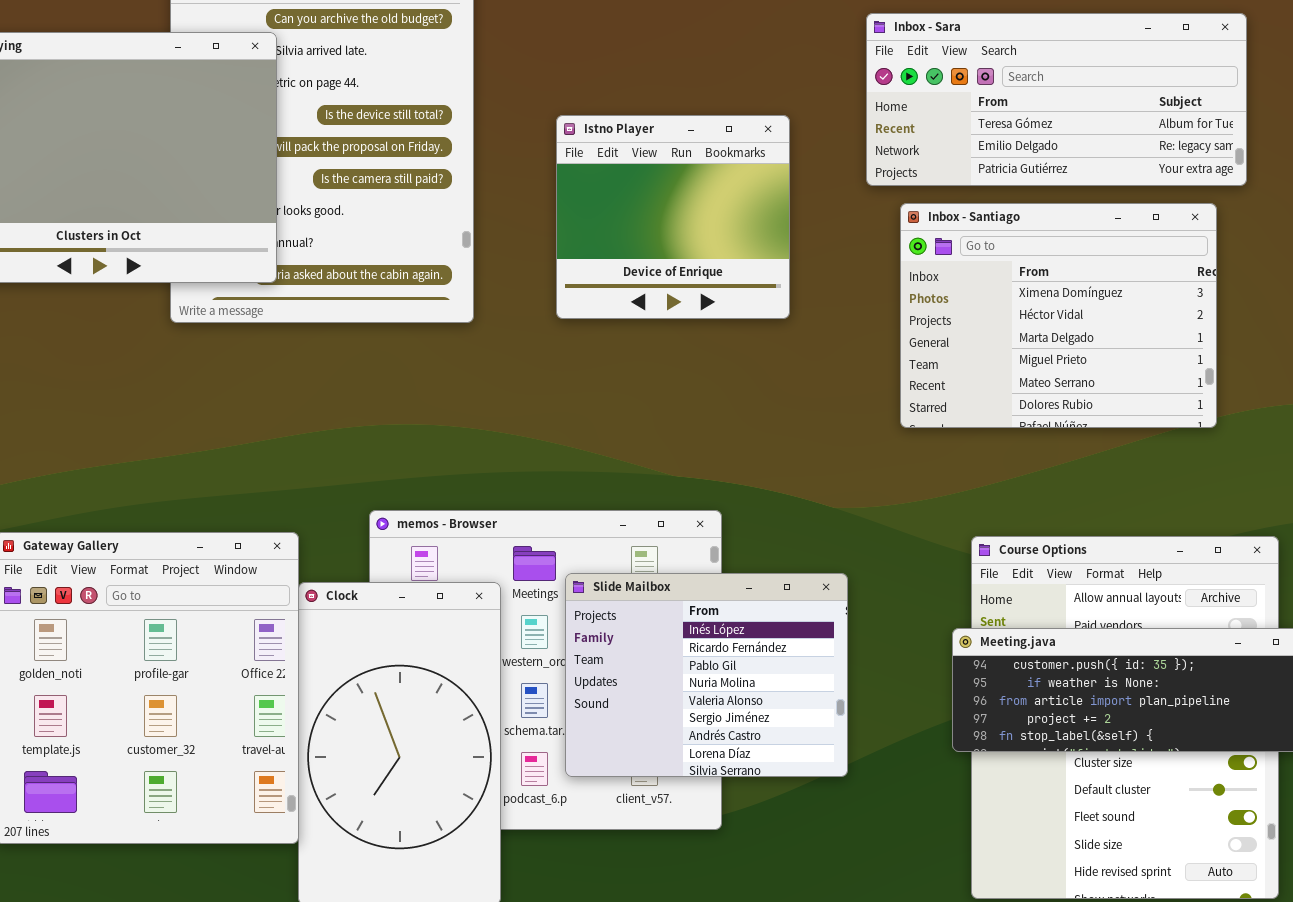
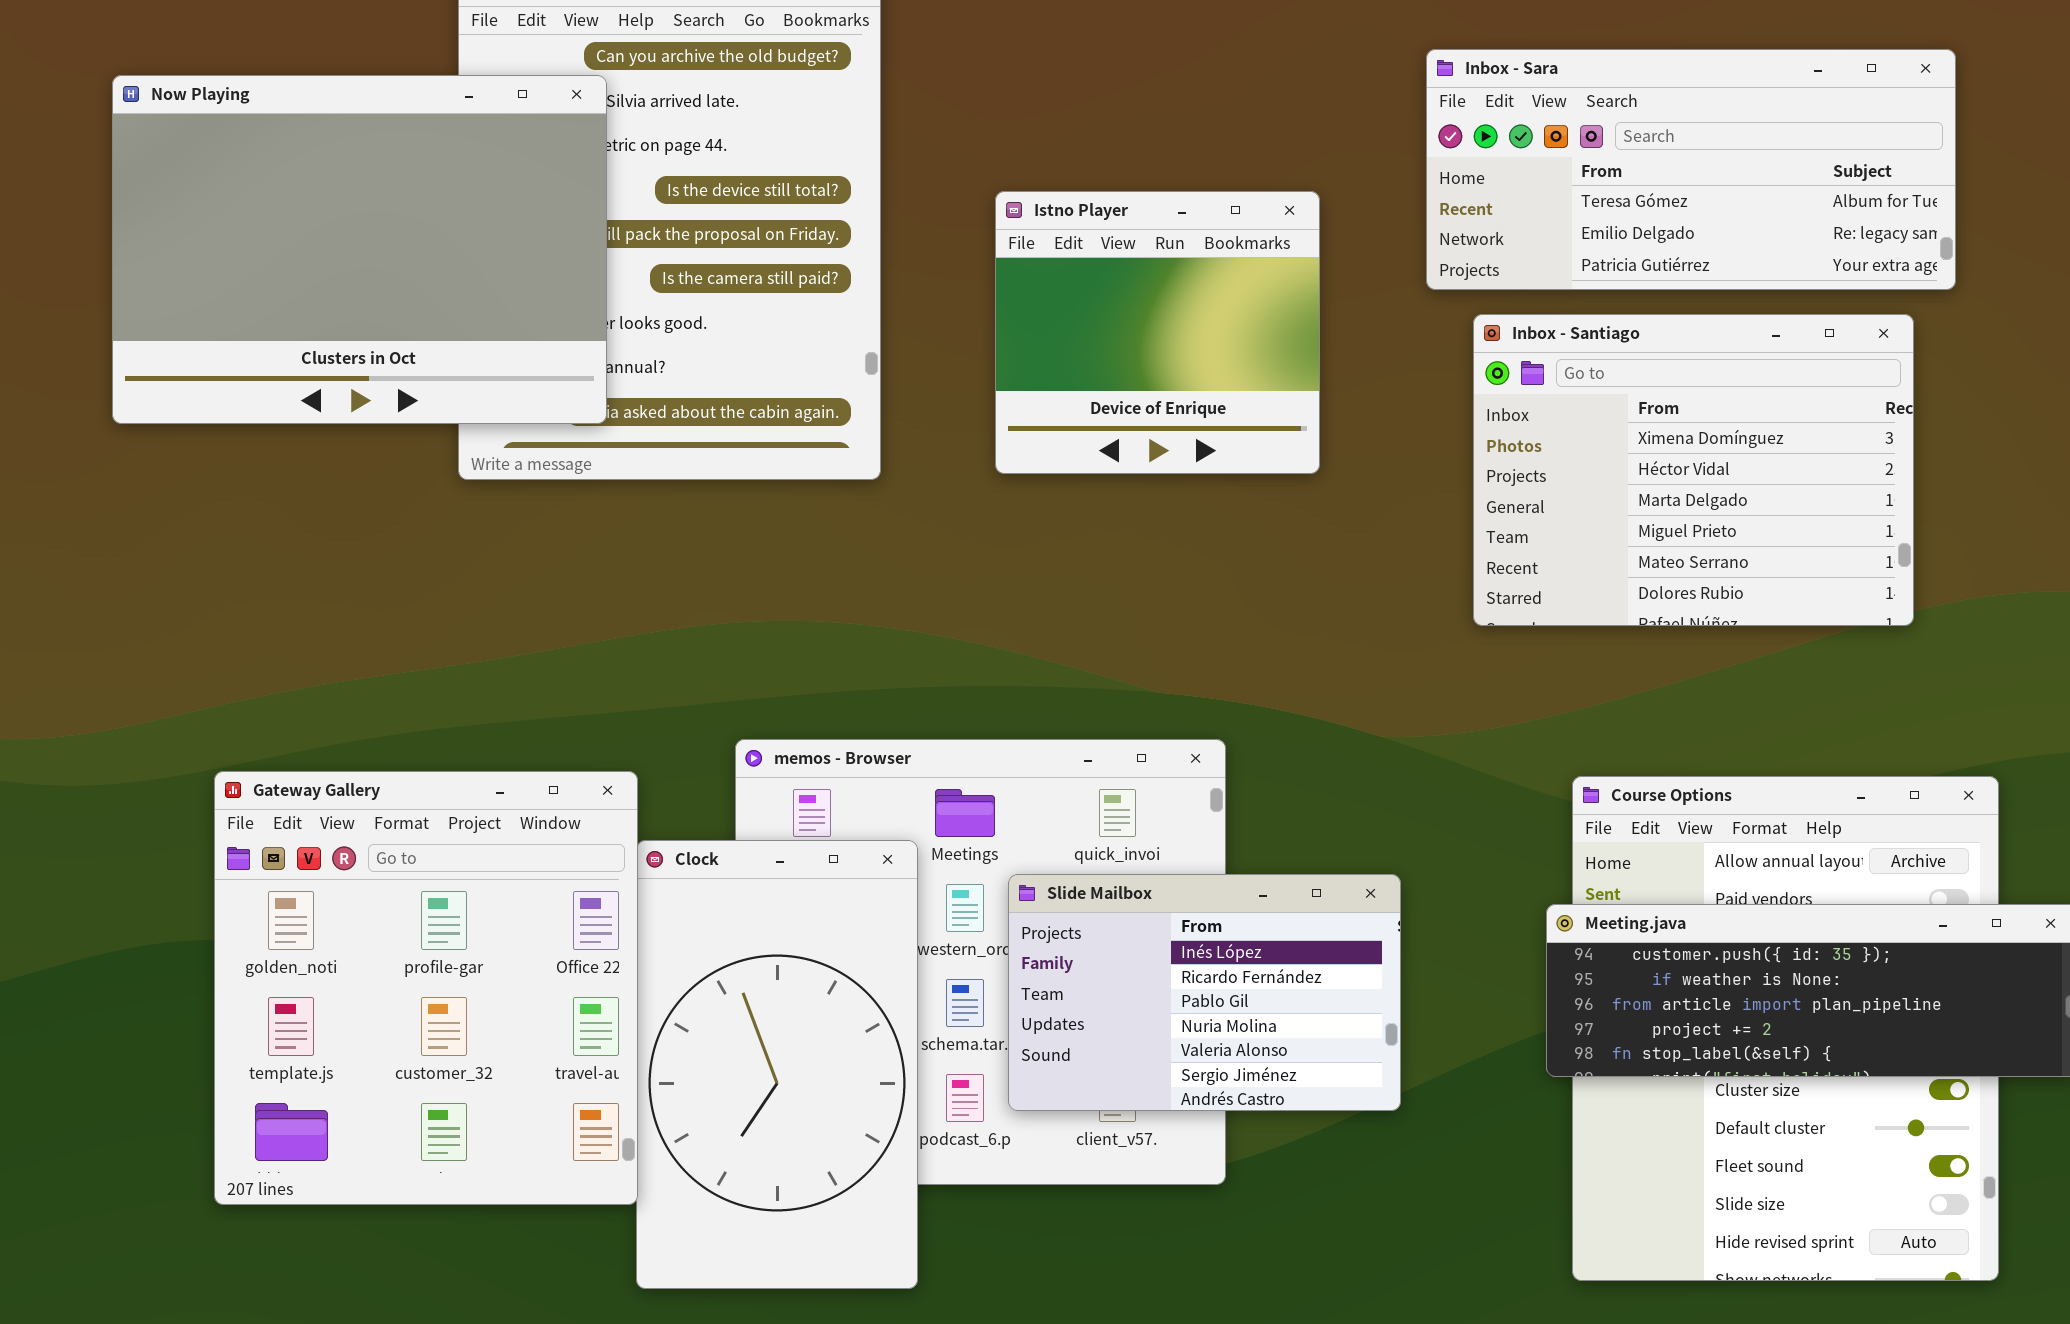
Slide Mailbox: [565,573,848,777] -> [1008,874,1401,1111], resized

